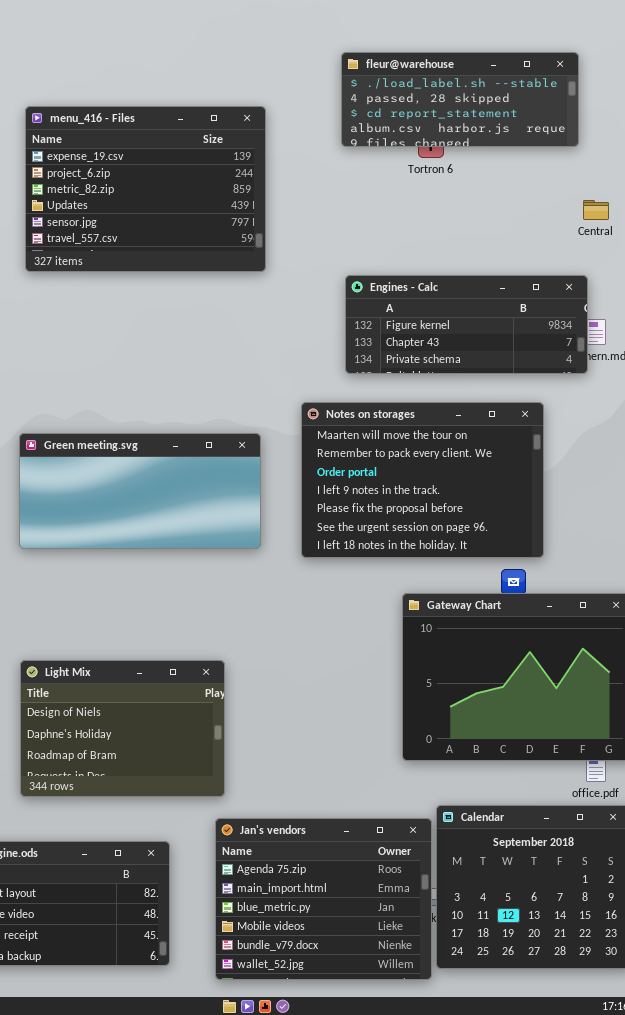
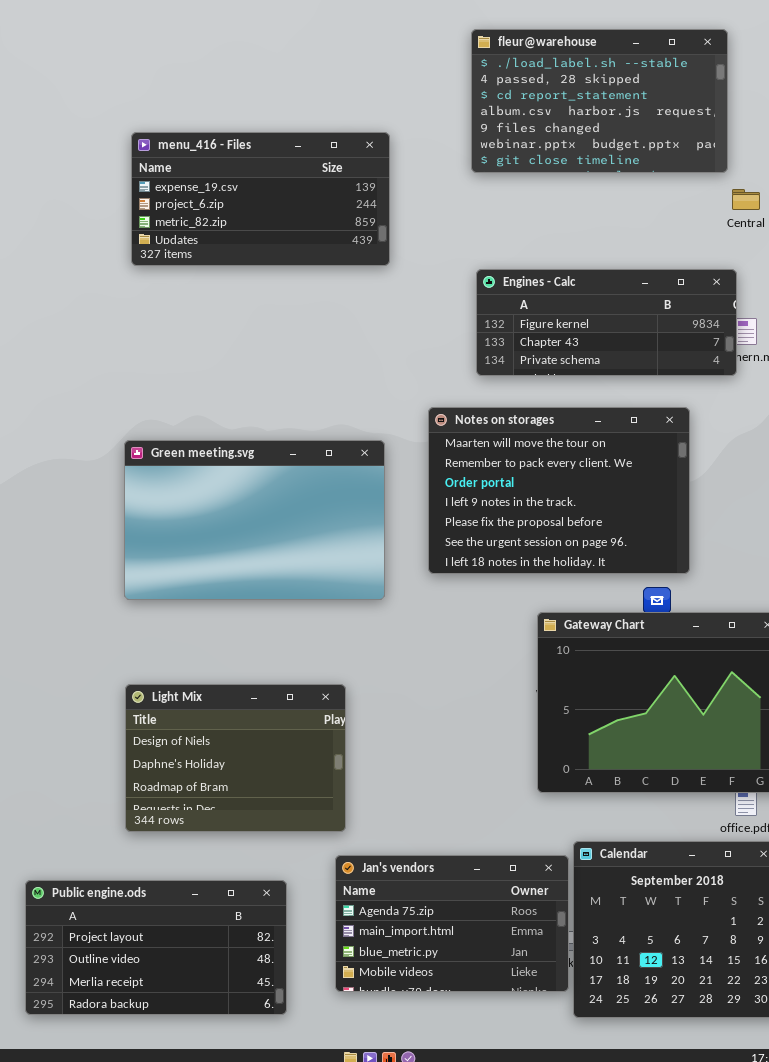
fleur@warehouse: [341,52,579,147] -> [471,29,728,173], resized
menu_416 - Files: [25,106,266,272] -> [131,132,390,266], resized
Green meeting.svg: [19,433,261,549] -> [124,440,385,600], resized
Jan's vendors: [215,818,432,980] -> [335,855,569,992], resized

